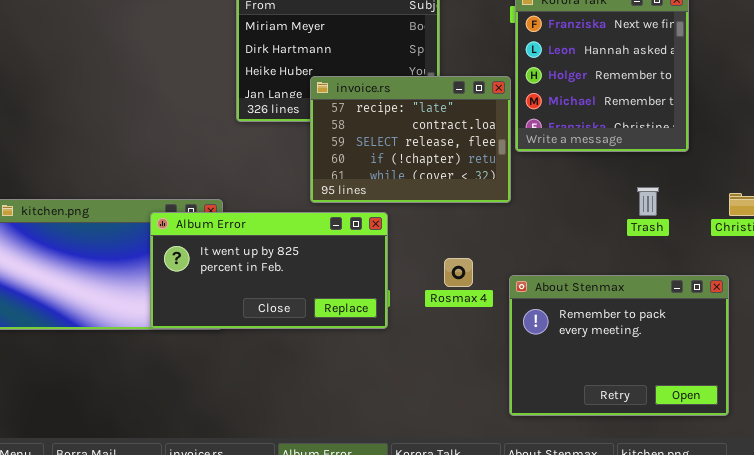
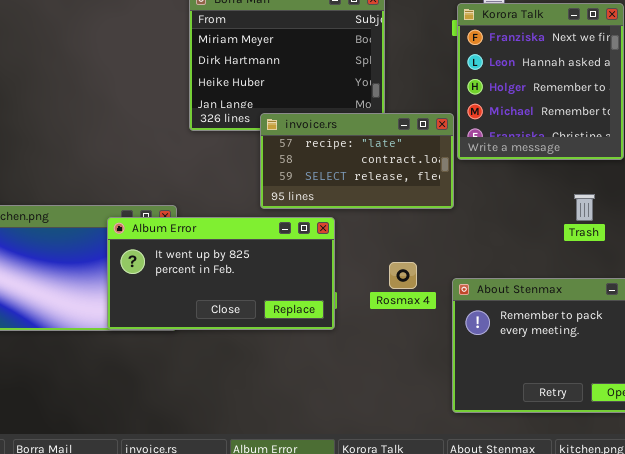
invoice.rs: [310,76,511,203] -> [260,113,454,209], resized

